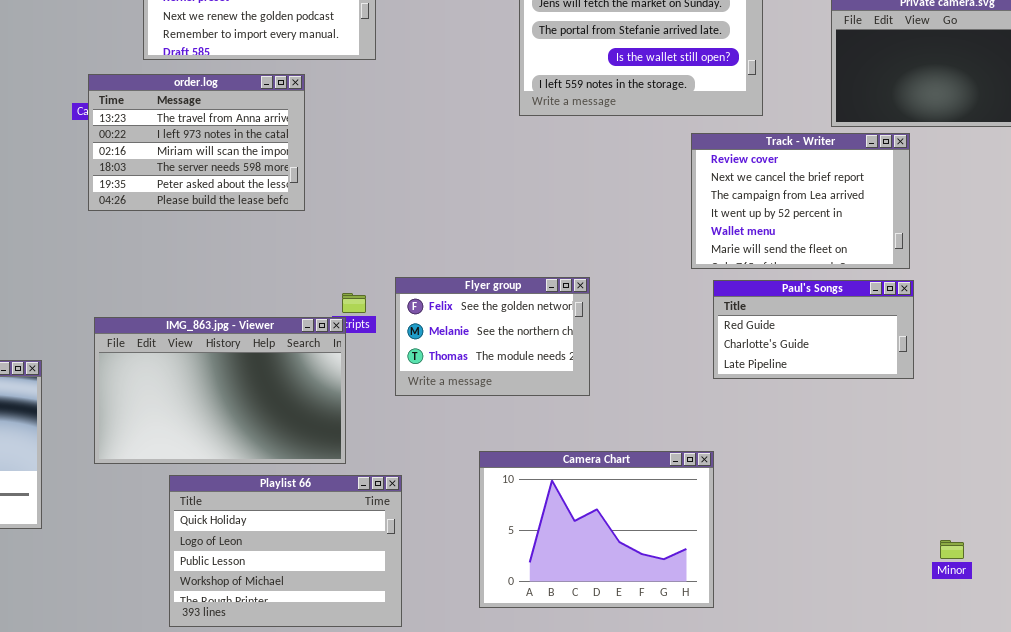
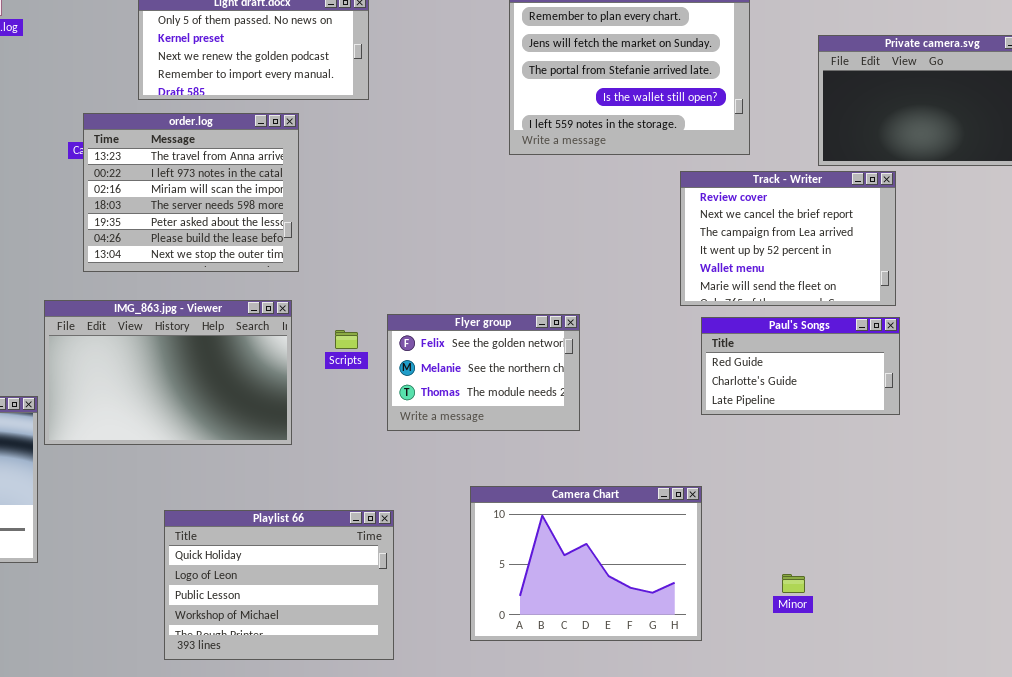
order.log: [88,74,305,211] -> [83,113,299,272], resized
IMG_863.jpg - Viewer: [94,317,346,464] -> [44,300,292,445], moved
Minor: [940,540,964,559] -> [782,574,805,593], moved

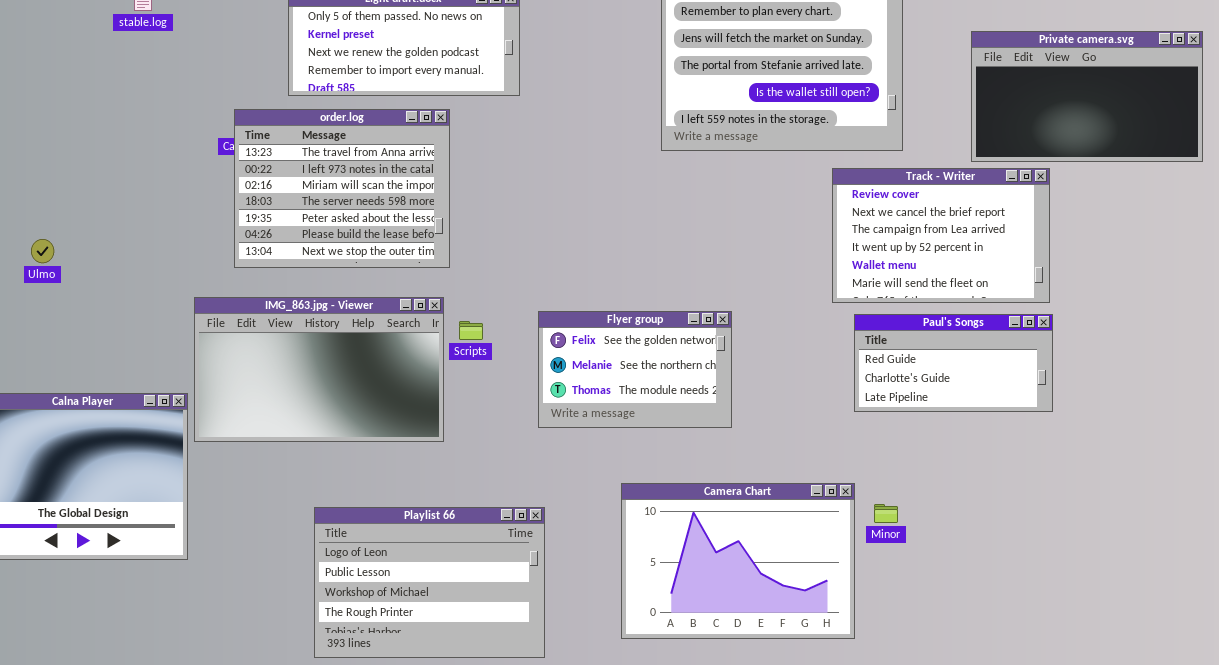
Scripts: [335,330,358,349] -> [459,321,483,340], moved
Playlist 66: [164,510,394,660] -> [314,507,545,658], scrolled down 1 row
Minor: [782,574,805,593] -> [874,504,898,523], moved

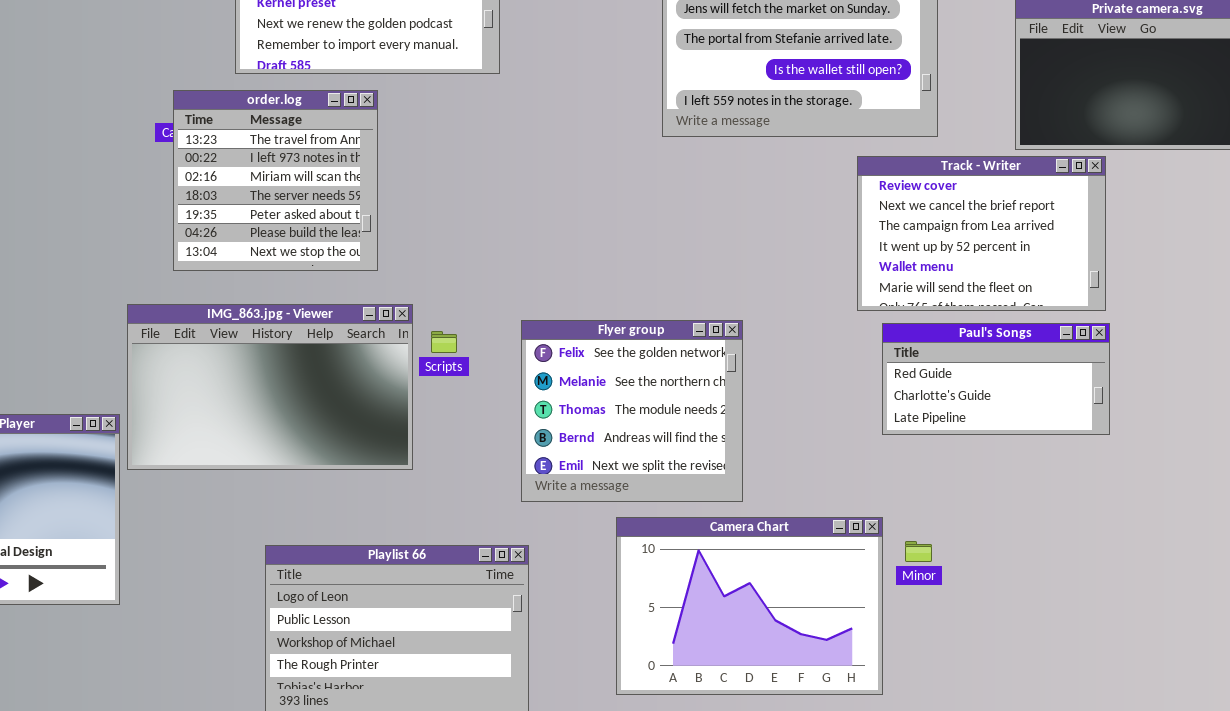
order.log: [234,109,450,268] -> [173,90,378,271], resized
Flyer group: [538,311,732,428] -> [521,320,743,502], resized

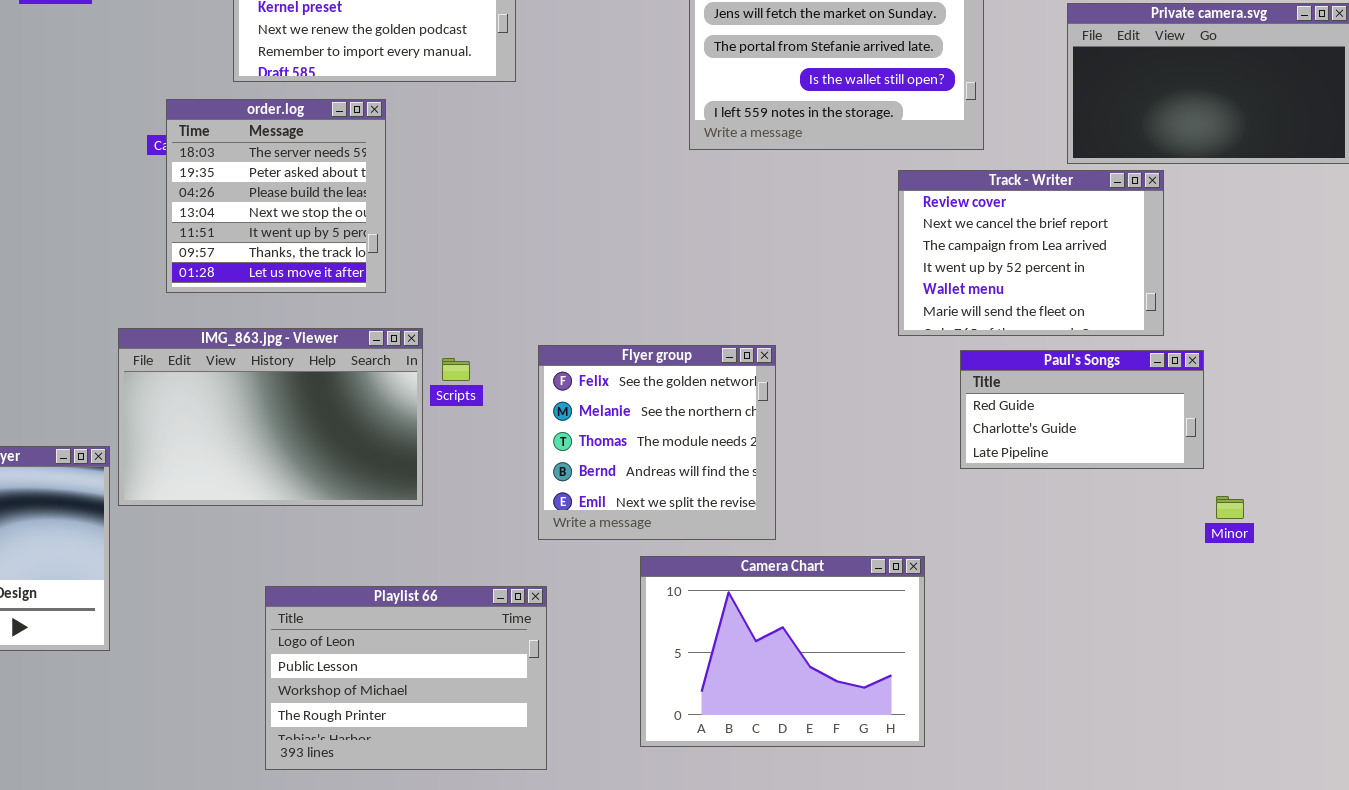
order.log: [173,90,378,271] -> [166,99,386,293], scrolled down 3 rows
Paul's Songs: [882,323,1110,435] -> [960,350,1204,469], moved
Minor: [905,541,932,562] -> [1216,496,1244,519], moved

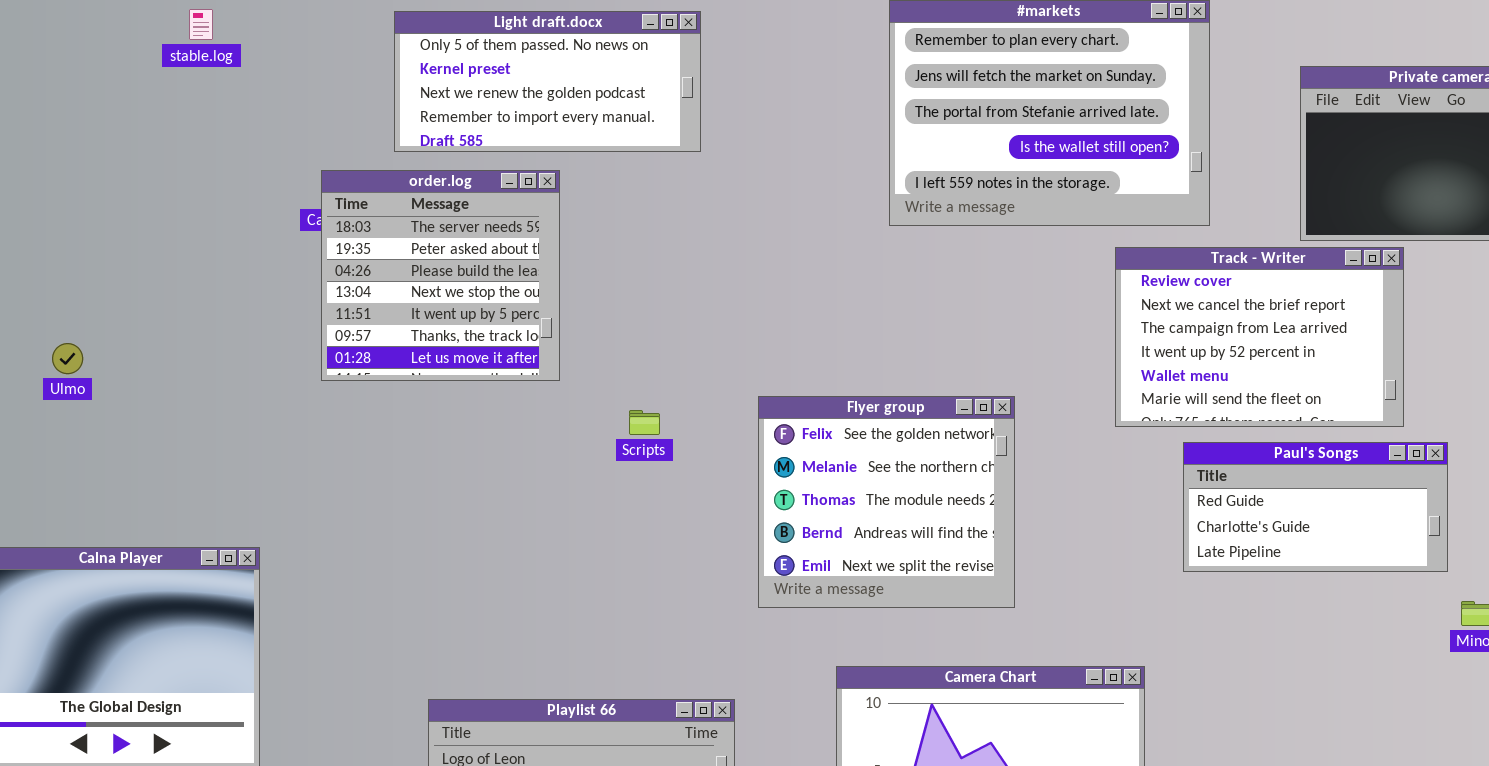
IMG_863.jpg - Viewer: [118,328,423,506] -> none, closed
Flyer group: [538,345,776,540] -> [758,396,1015,608], moved
Scripts: [442,358,470,381] -> [629,410,660,435], moved

